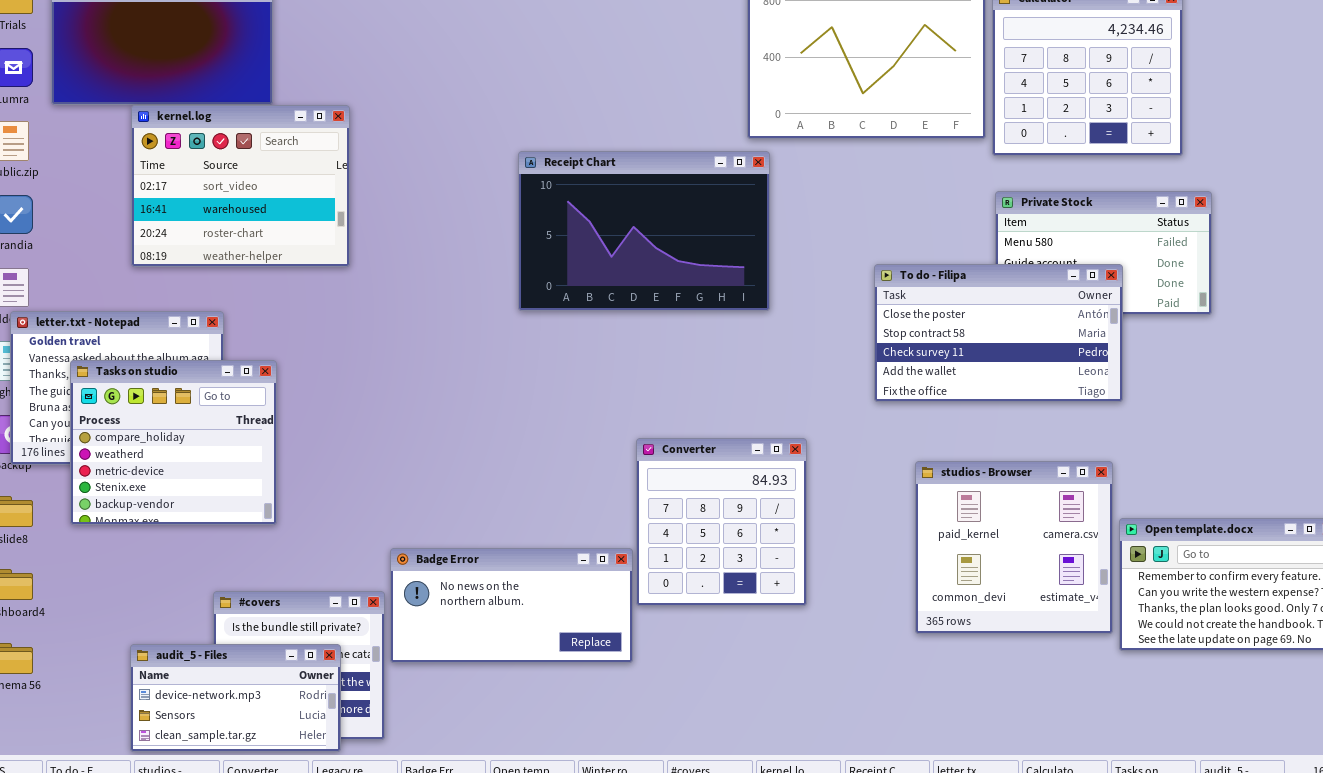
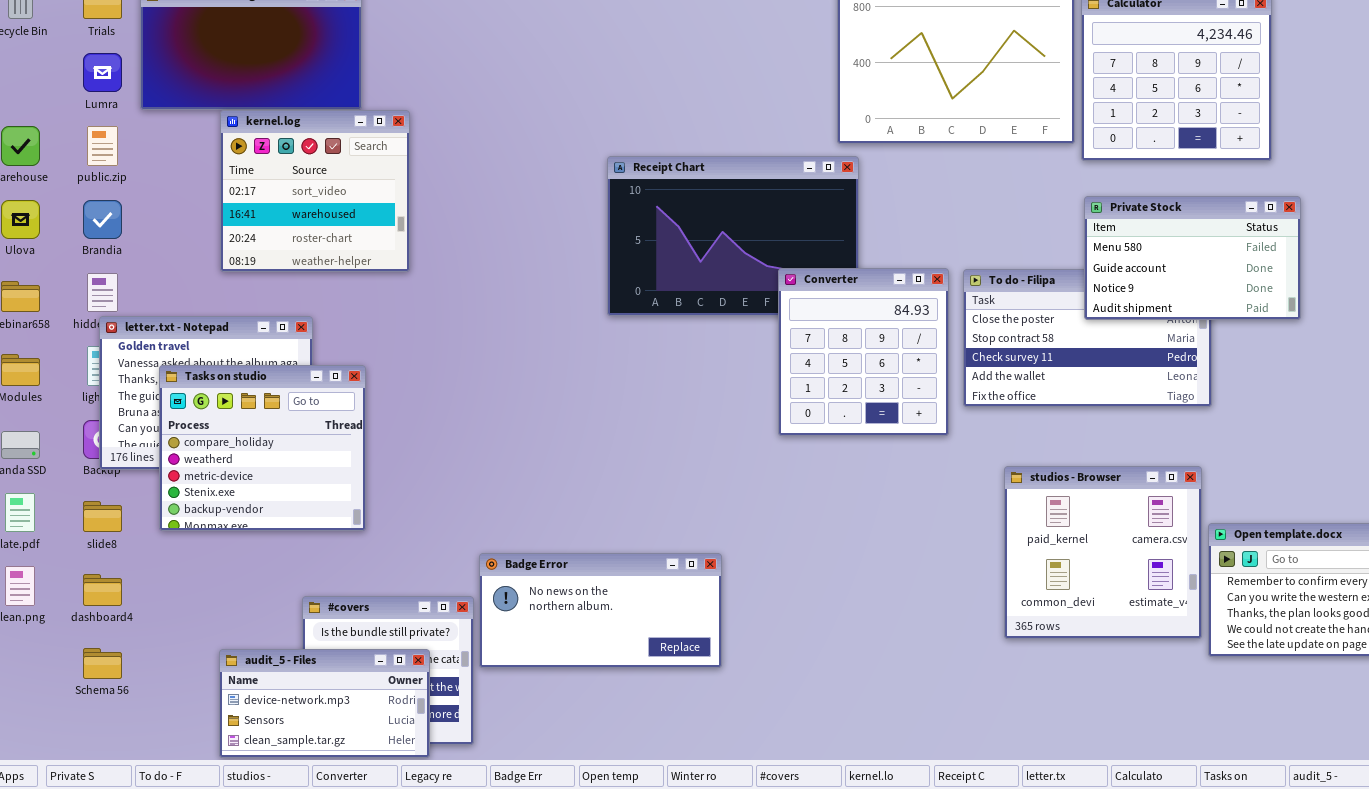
kernel.log: [131,105,350,267] -> [220,110,410,272], resized
Private Stock: [995,191,1212,315] -> [1084,196,1301,320], raised
Converter: [636,438,807,606] -> [778,268,949,436], moved

